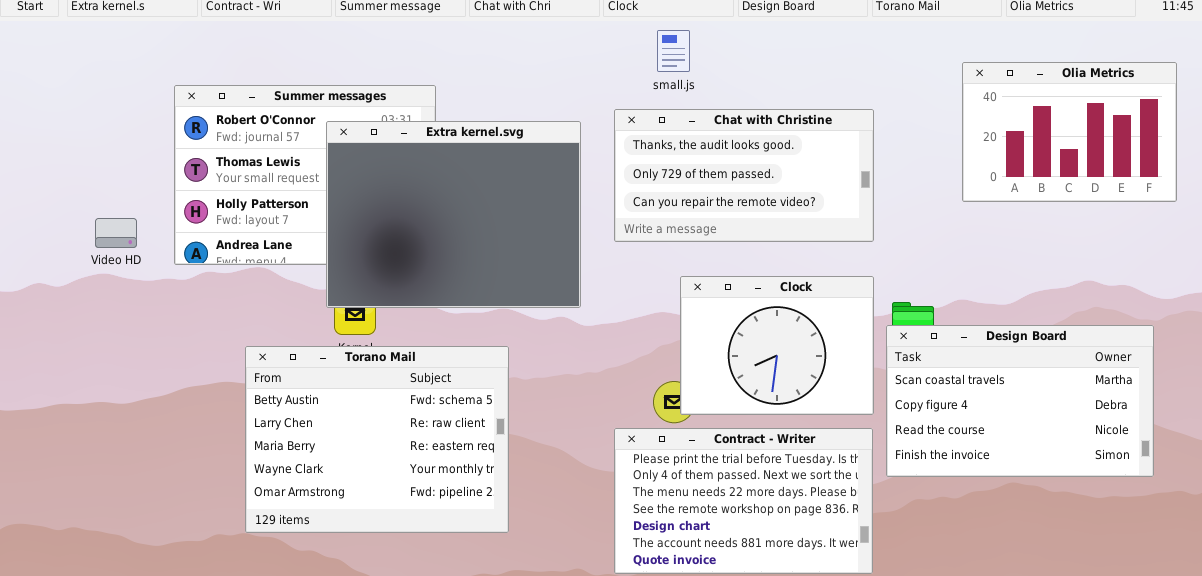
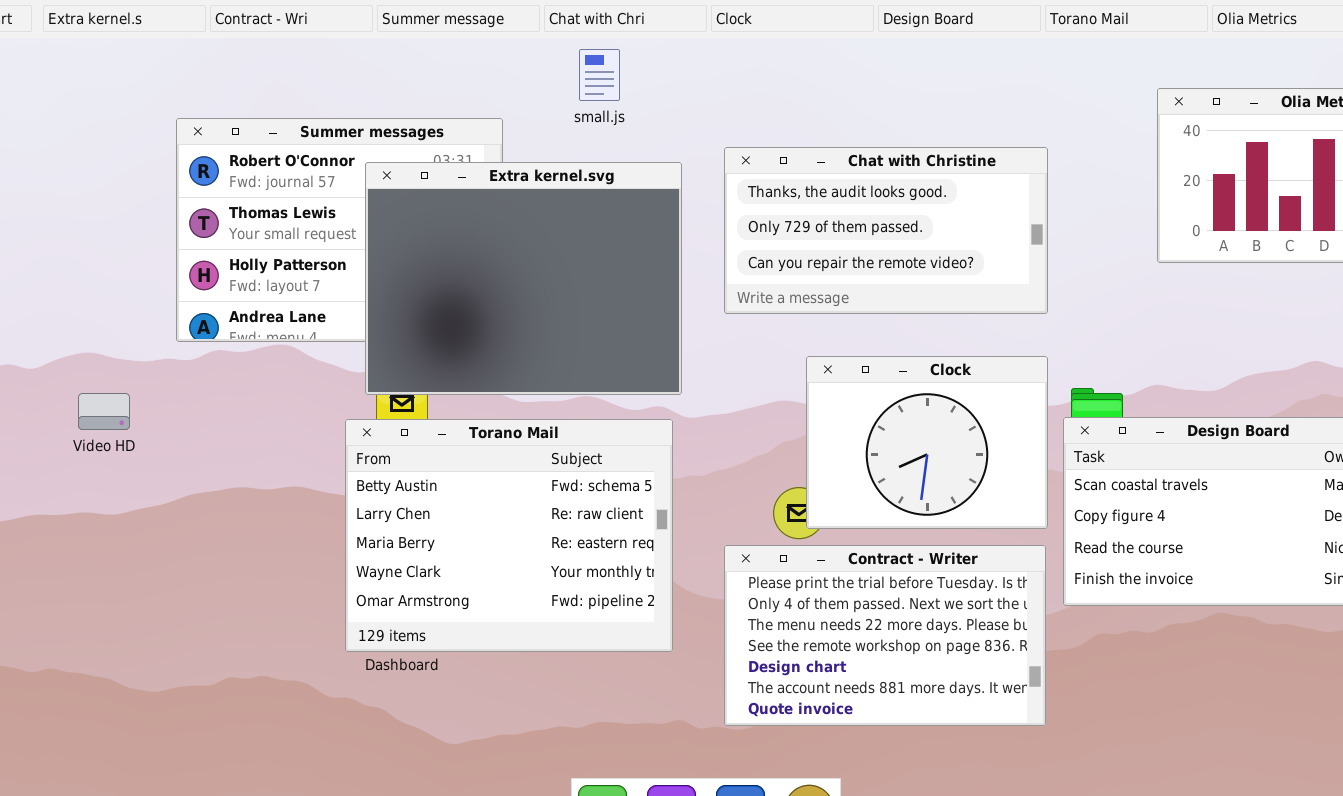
small.js: [657,30,690,72] -> [579,49,620,101], moved
Video HD: [95,218,137,248] -> [78,393,130,430], moved
Torano Mail: [245,346,509,533] -> [345,419,673,652], moved

